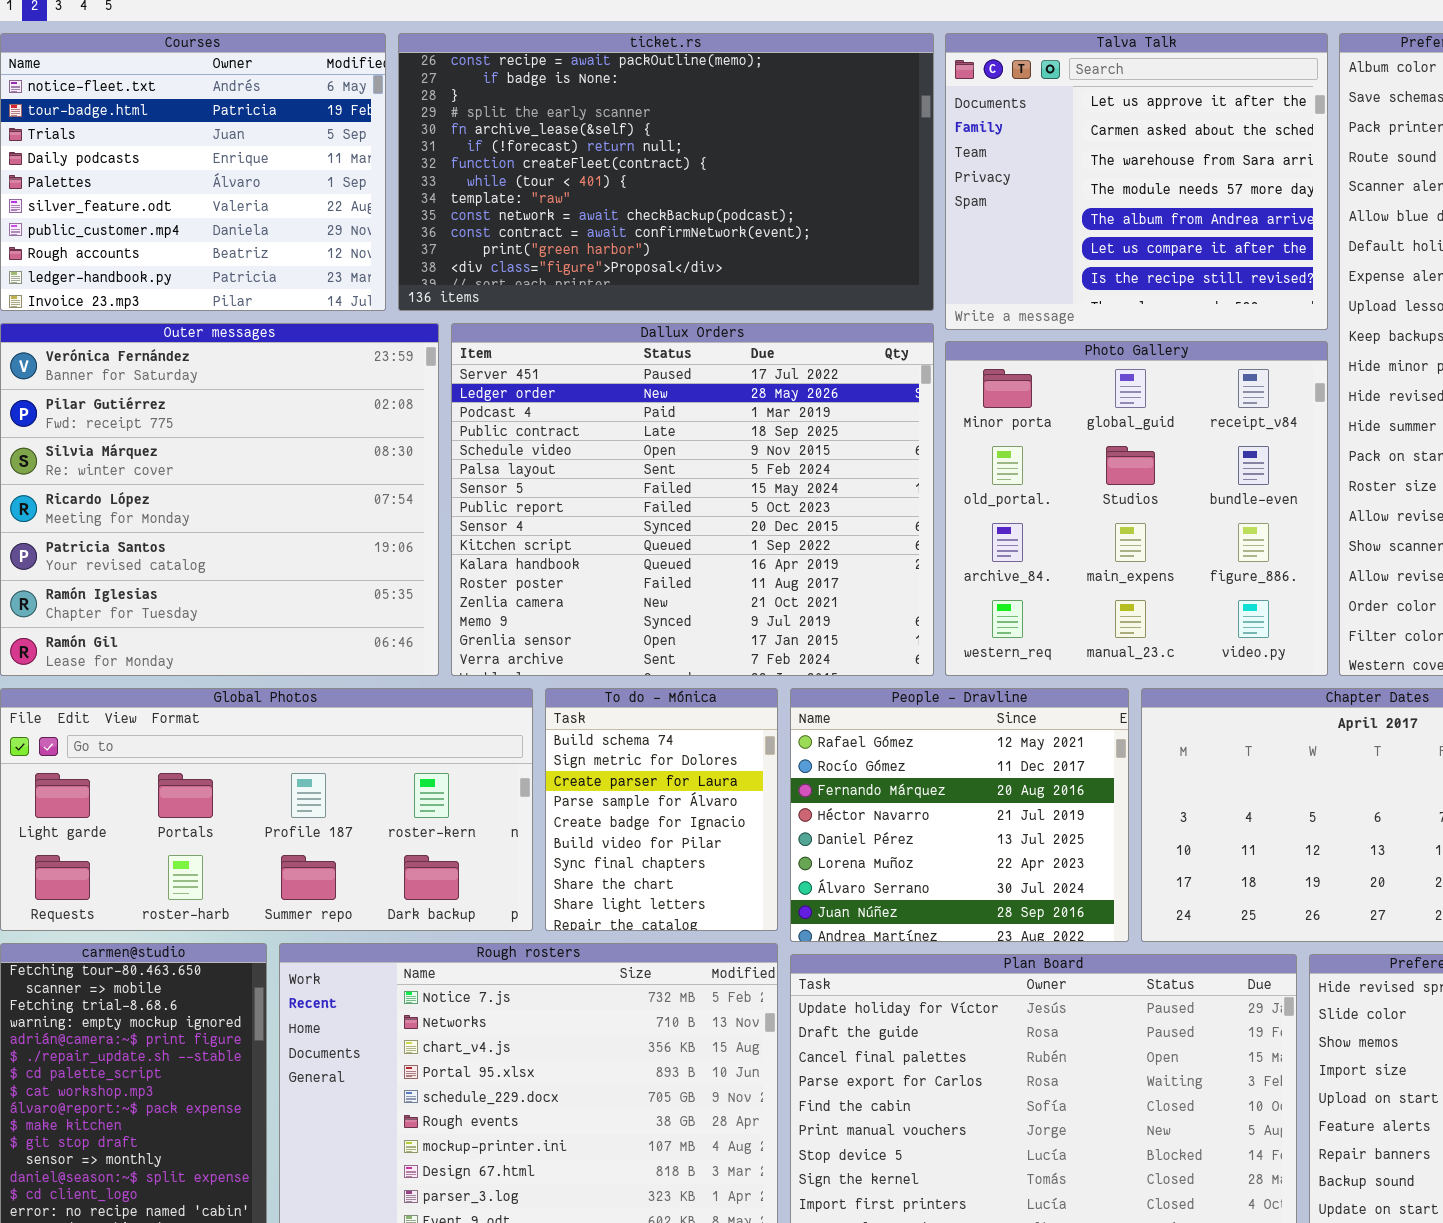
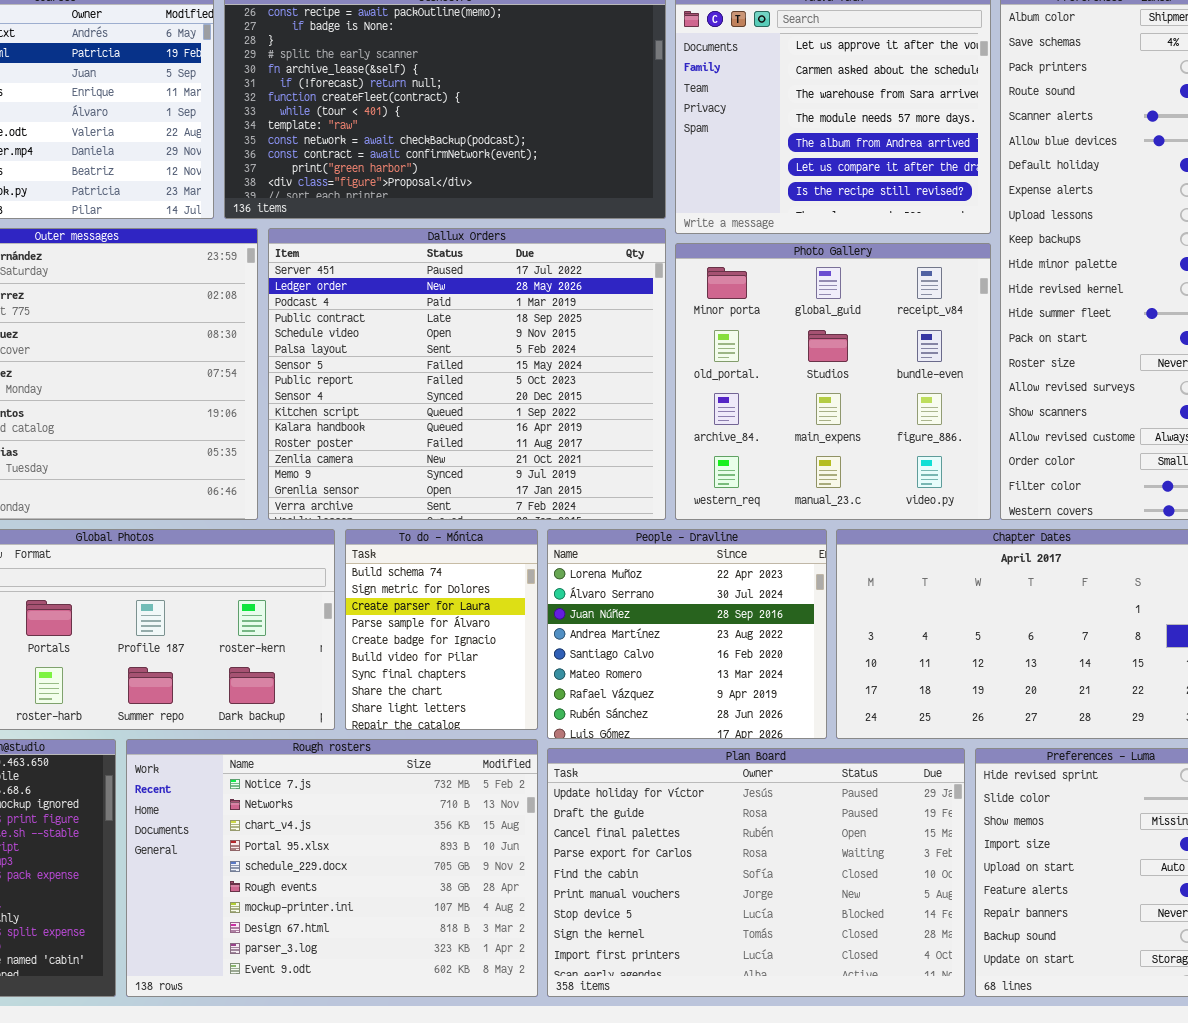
People - Dravline: [790,688,1129,942] -> [547,529,827,739], scrolled down 5 rows

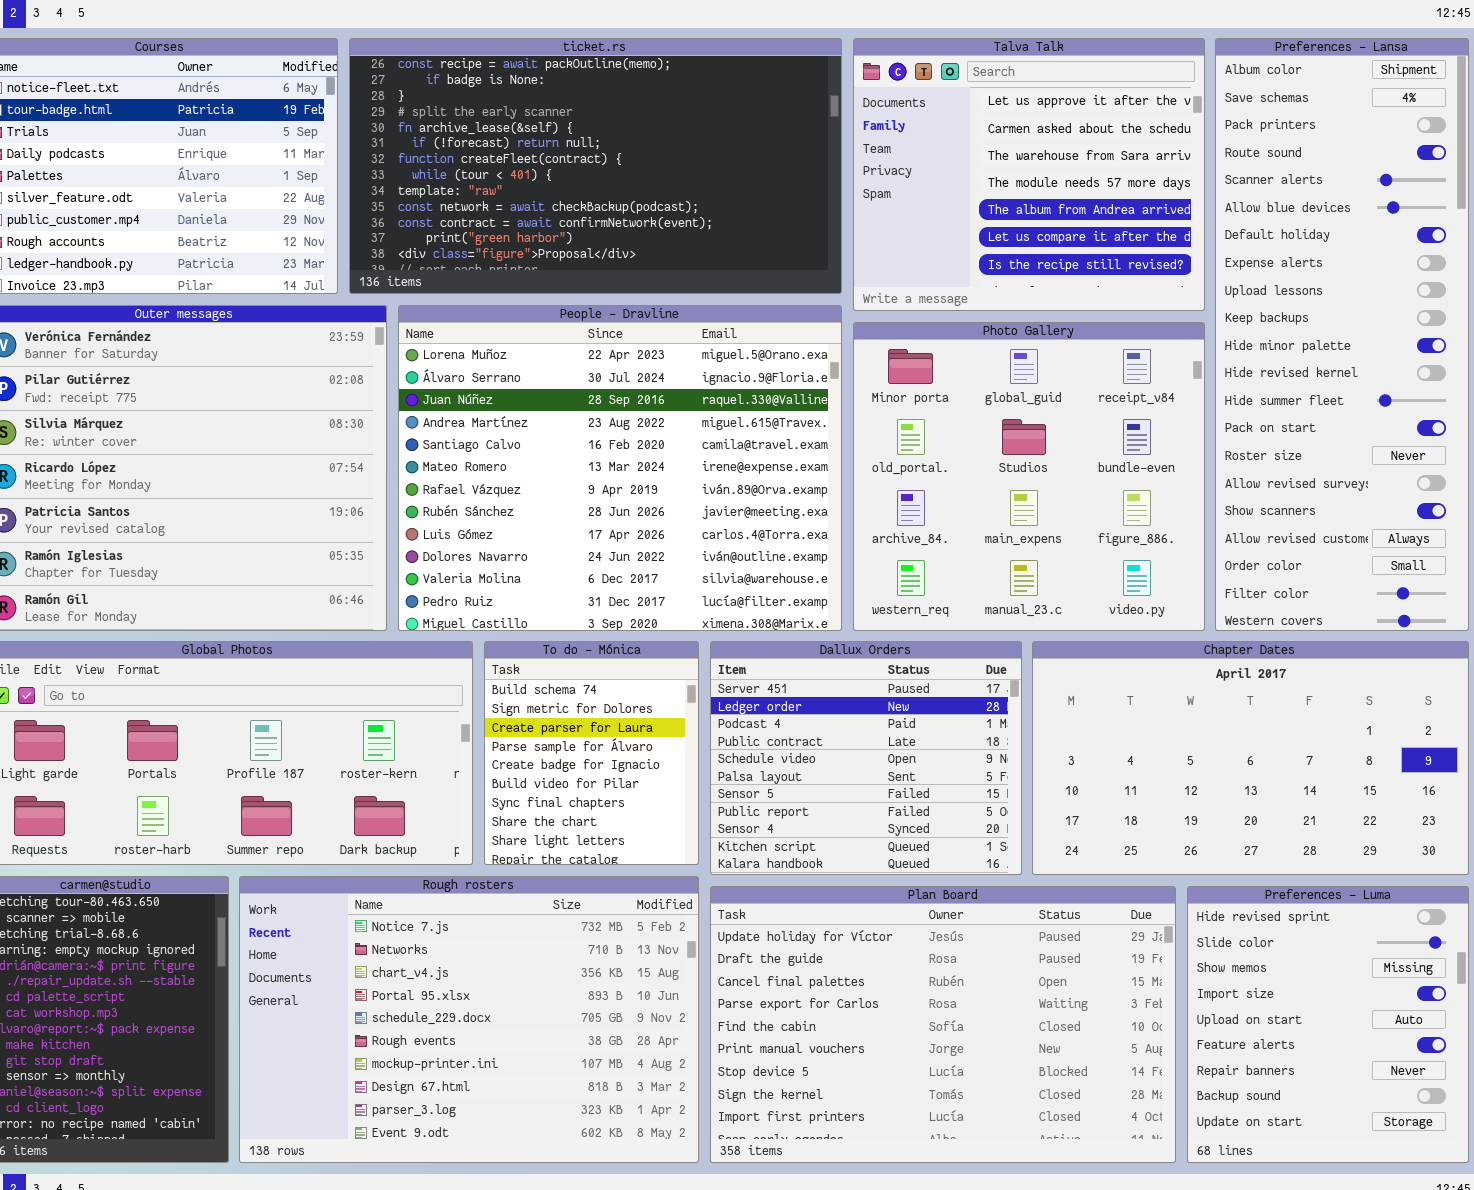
Dallux Orders: [268,228,666,520] -> [710,641,1022,875], moved, resized
People - Dravline: [547,529,827,739] -> [398,305,842,631], moved, resized

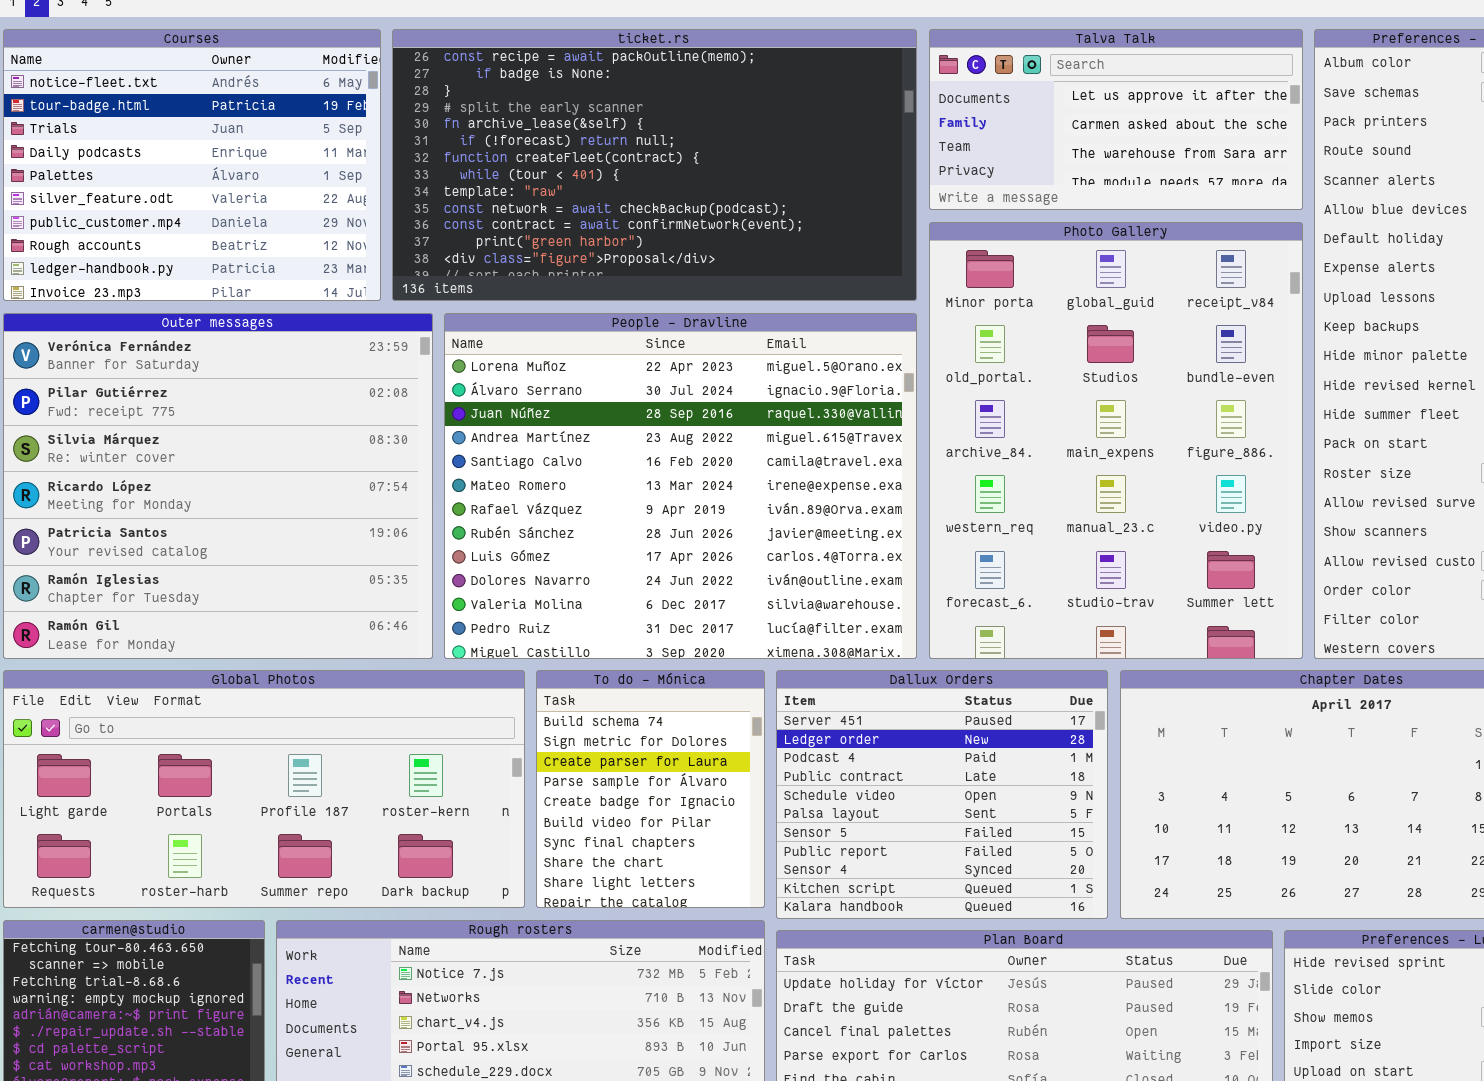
Talva Talk: [853,38,1205,311] -> [929,29,1303,210], resized
Photo Gallery: [853,322,1205,631] -> [929,222,1303,659], resized

